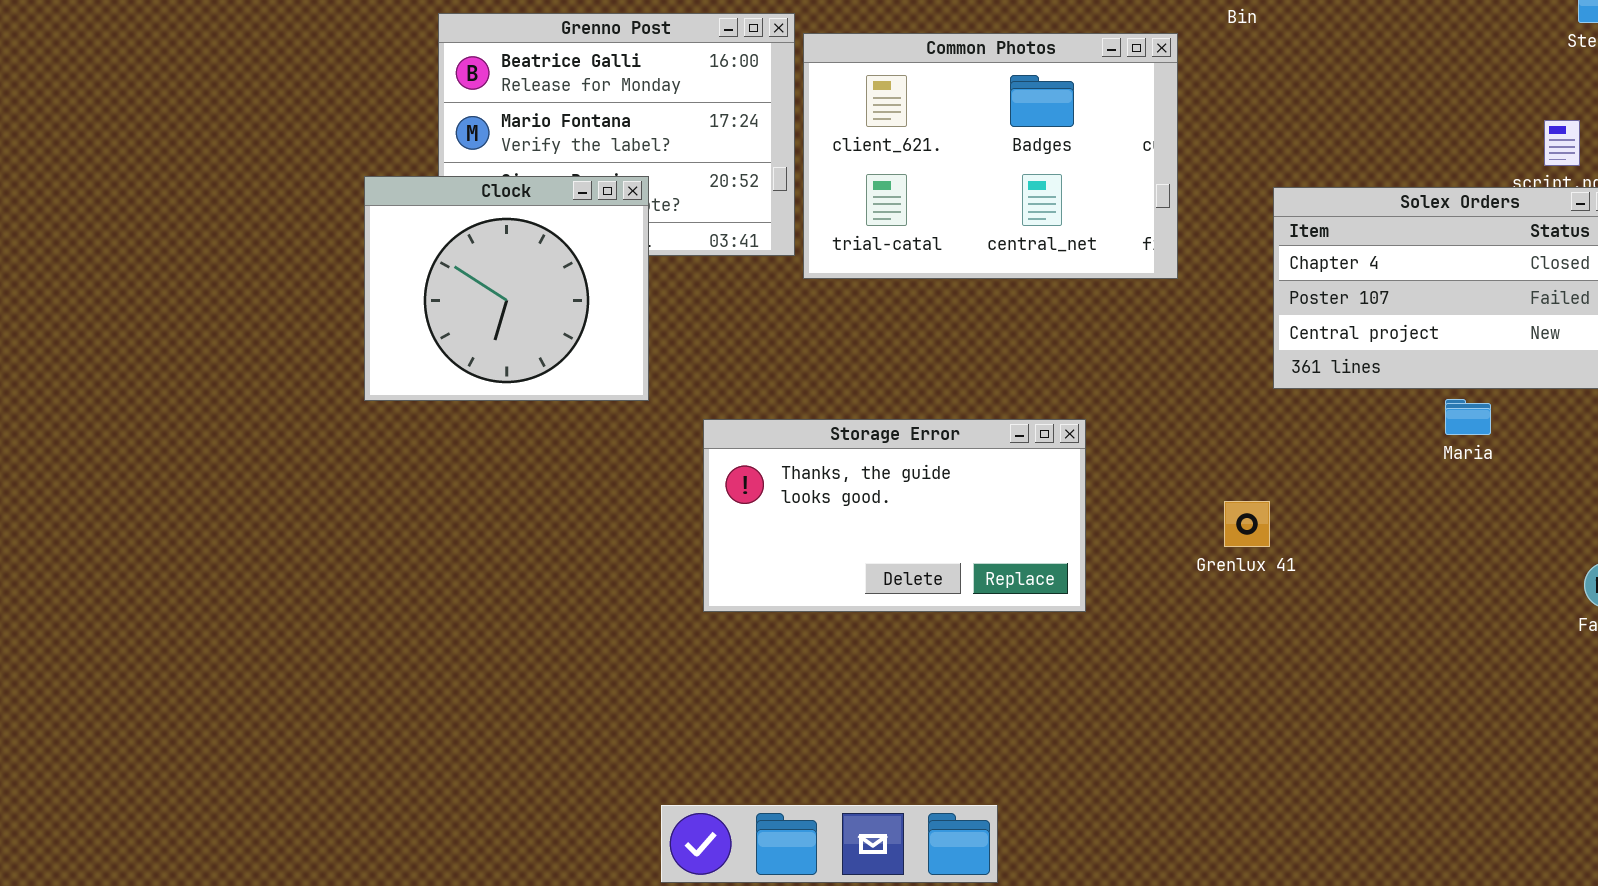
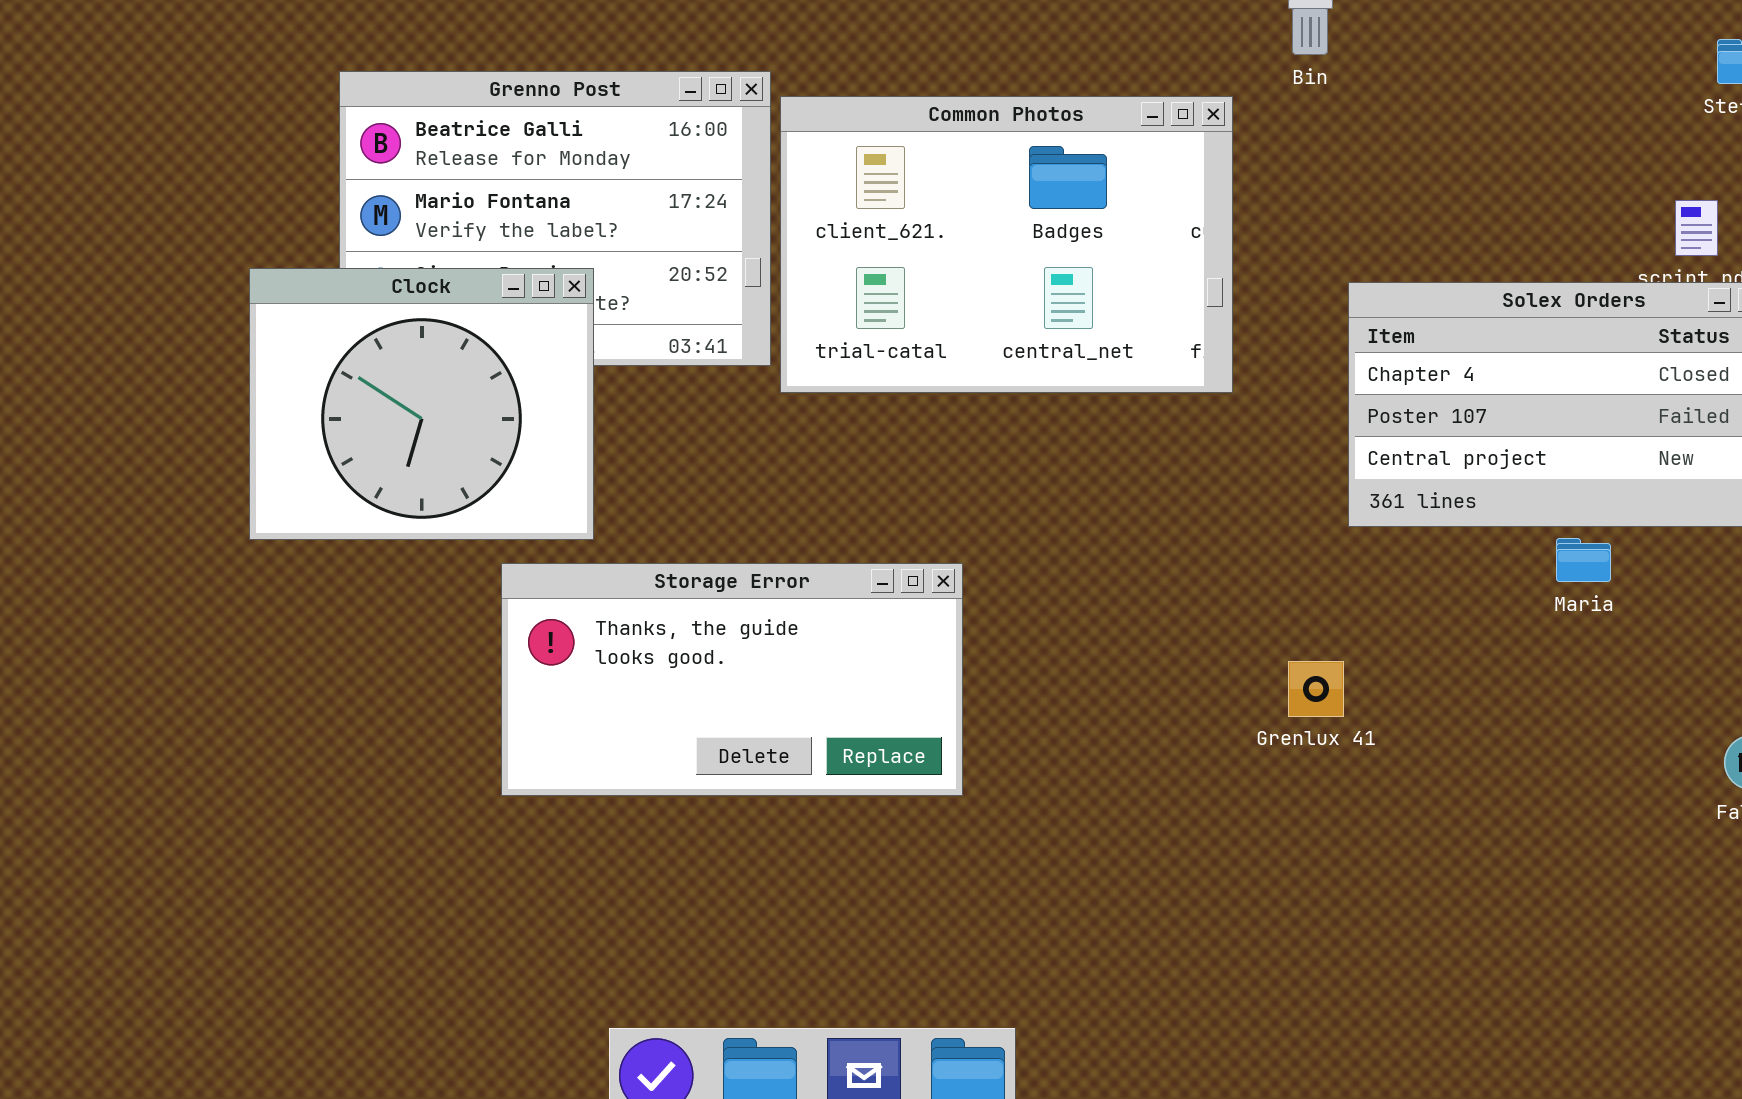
Storage Error: [703,419,1086,612] -> [501,563,963,796], moved

